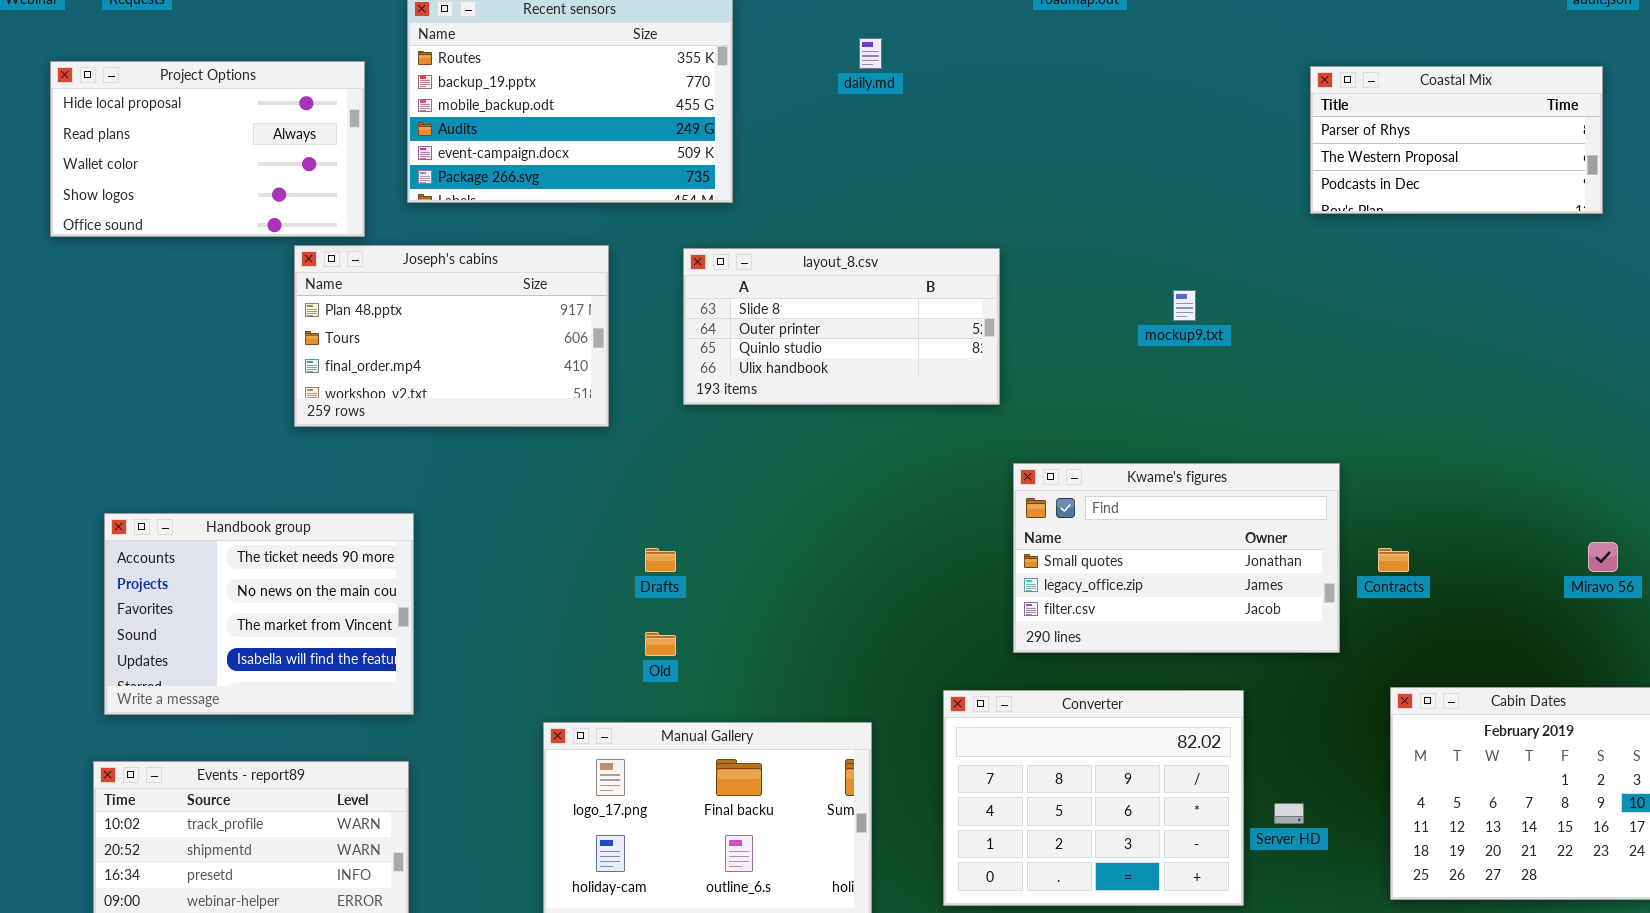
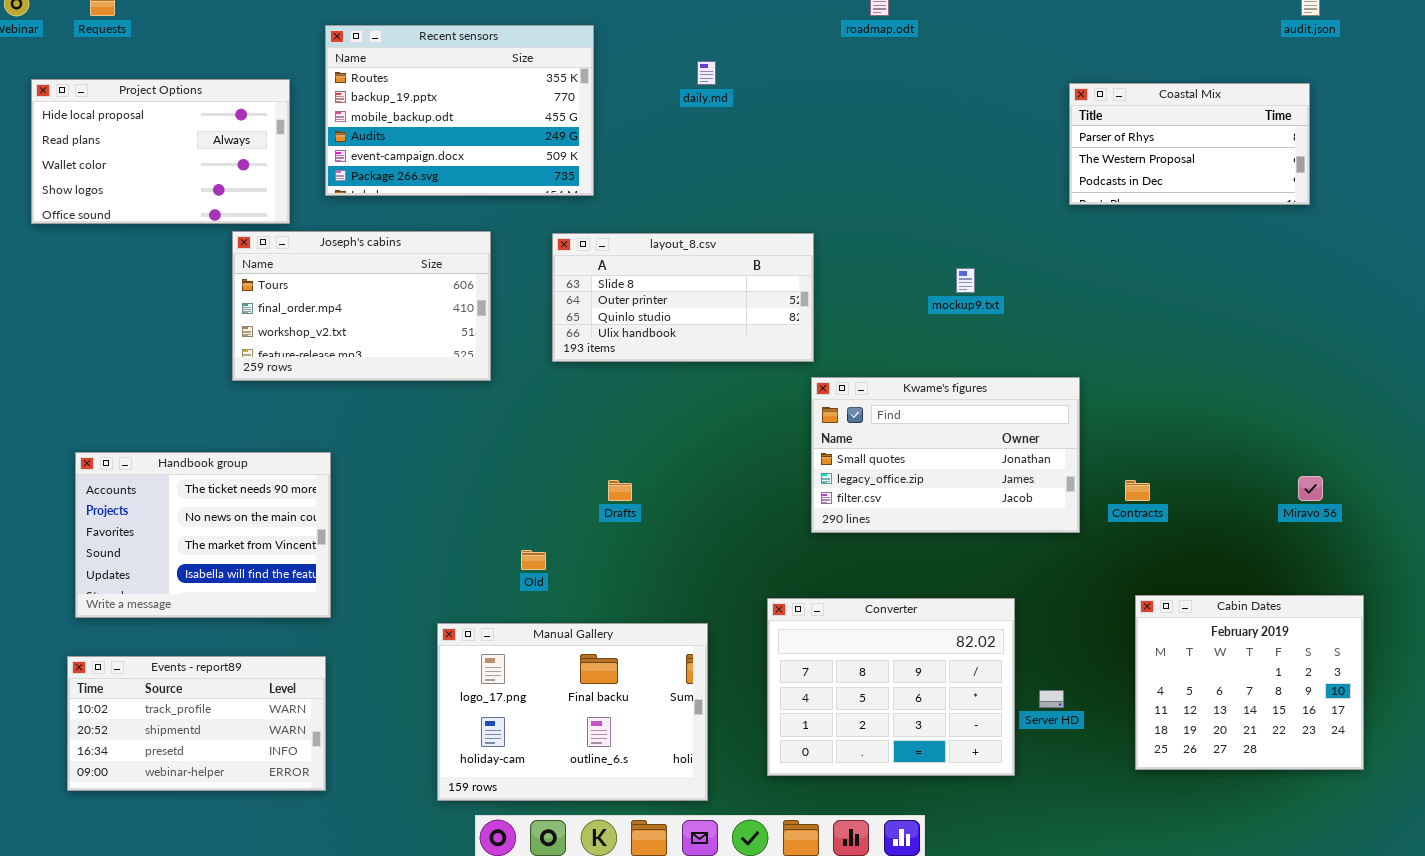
Joseph's cabins: [294,245,609,427] -> [232,231,491,381], scrolled down 1 row
Kwame's figures: [1013,463,1340,653] -> [811,377,1080,533], moved
Drafts: [645,548,676,572] -> [608,480,632,501], moved

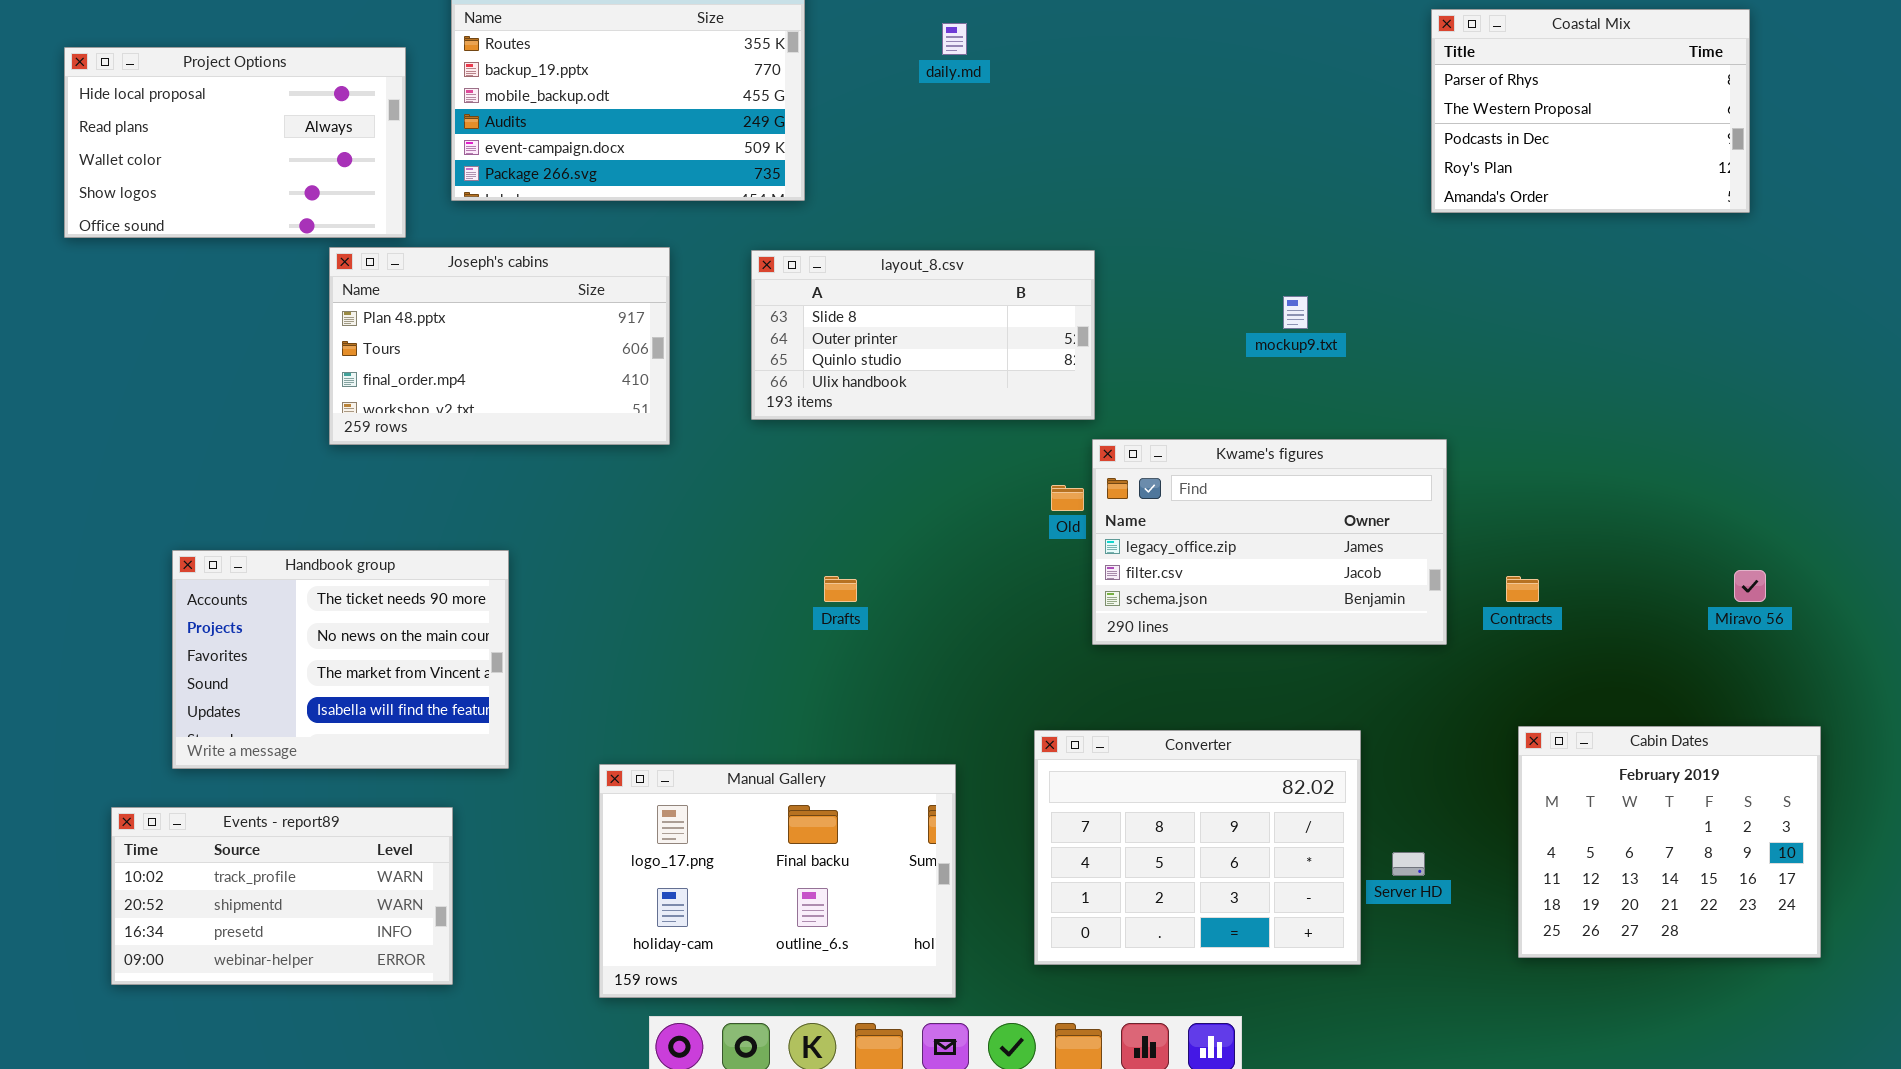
Coastal Mix: [1069,83,1310,205] -> [1431,9,1750,213], resized
Joseph's cabins: [232,231,491,381] -> [329,247,670,445], scrolled up 1 row
Kwame's figures: [811,377,1080,533] -> [1092,439,1447,645], scrolled down 1 row
Handbook group: [75,452,331,618] -> [172,550,509,769], moved
Old: [521,550,546,570] -> [1051,485,1084,511], moved

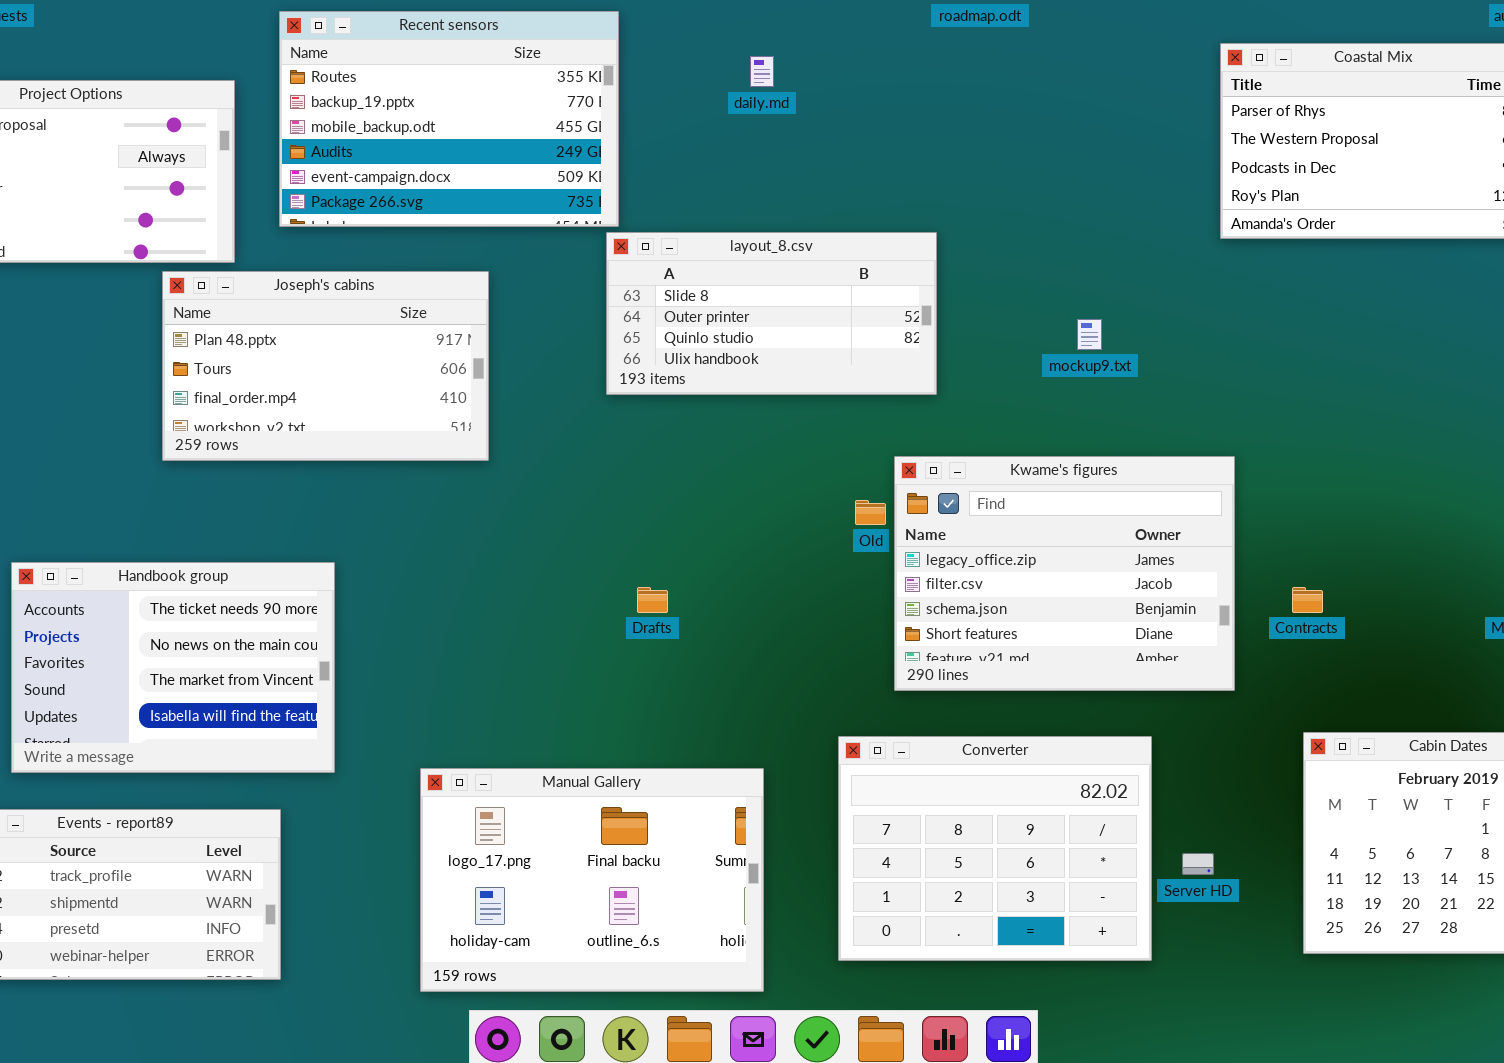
layout_8.csv: [751,250,1095,420] -> [606,232,937,395], moved
Kwame's figures: [1092,439,1447,645] -> [894,456,1235,691], resized

